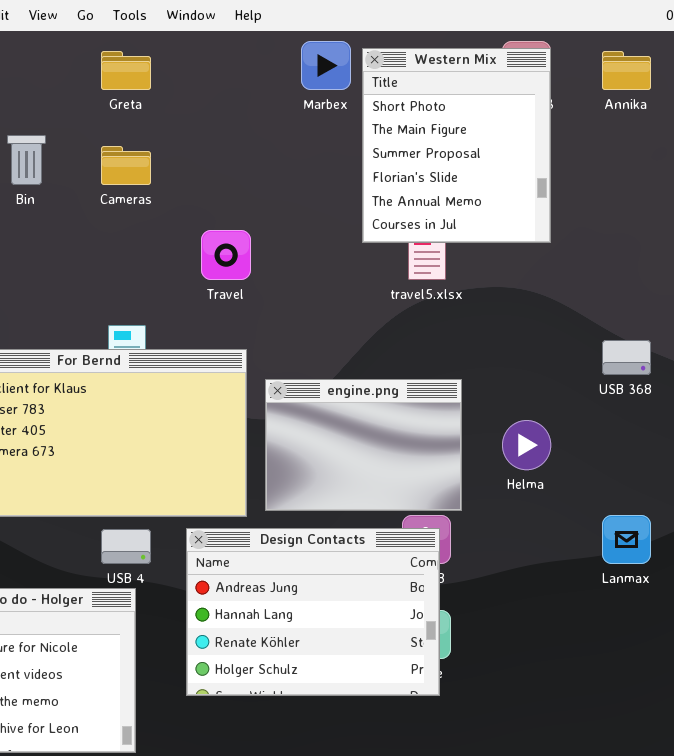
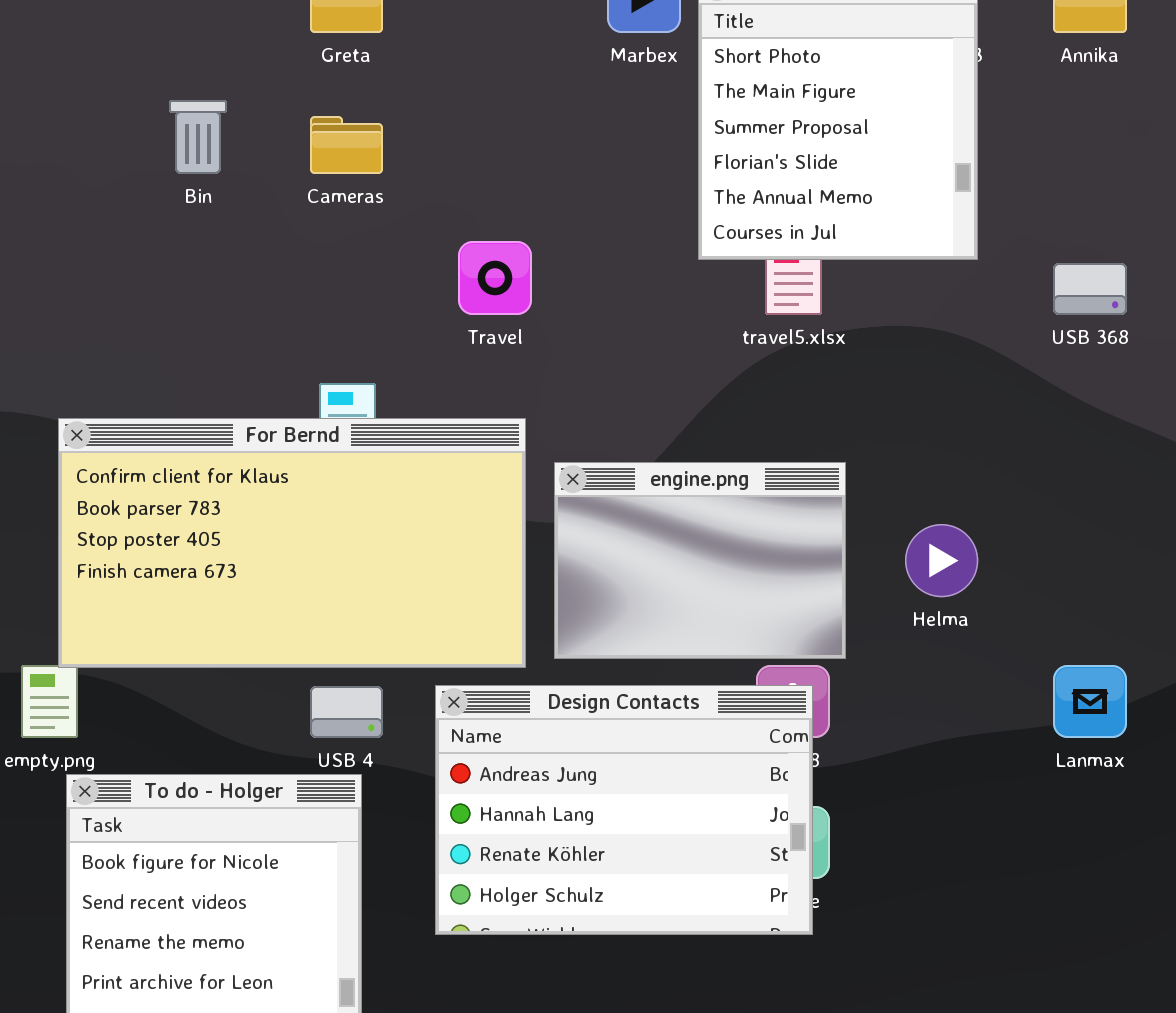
USB 368: [602,340,651,375] -> [1053,263,1127,315], moved

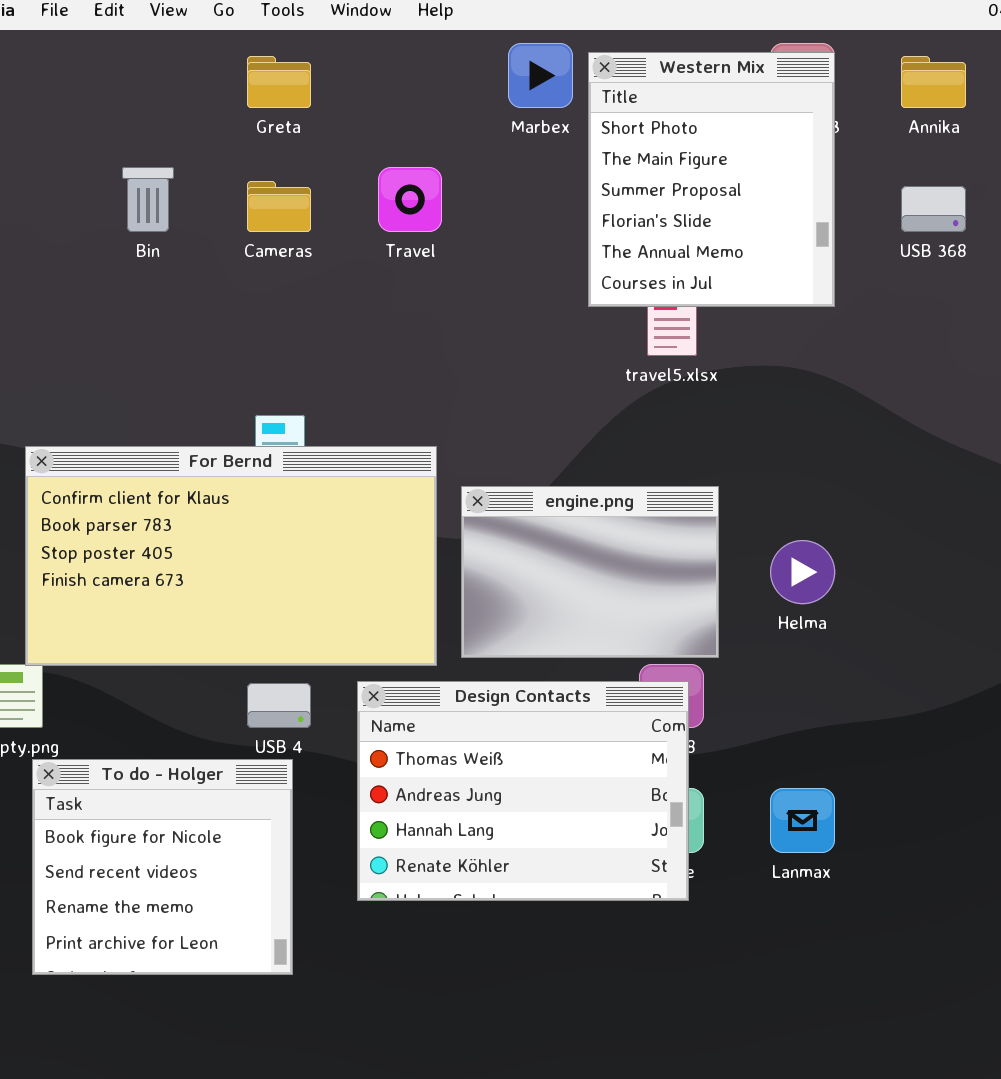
Travel: [458,241,532,315] -> [378,167,442,232], moved
USB 368: [1053,263,1127,315] -> [901,186,966,232], moved
Lanmax: [1053,665,1127,738] -> [770,788,835,853], moved
Design Contacts: [435,685,813,935] -> [357,681,689,901], scrolled up 1 row

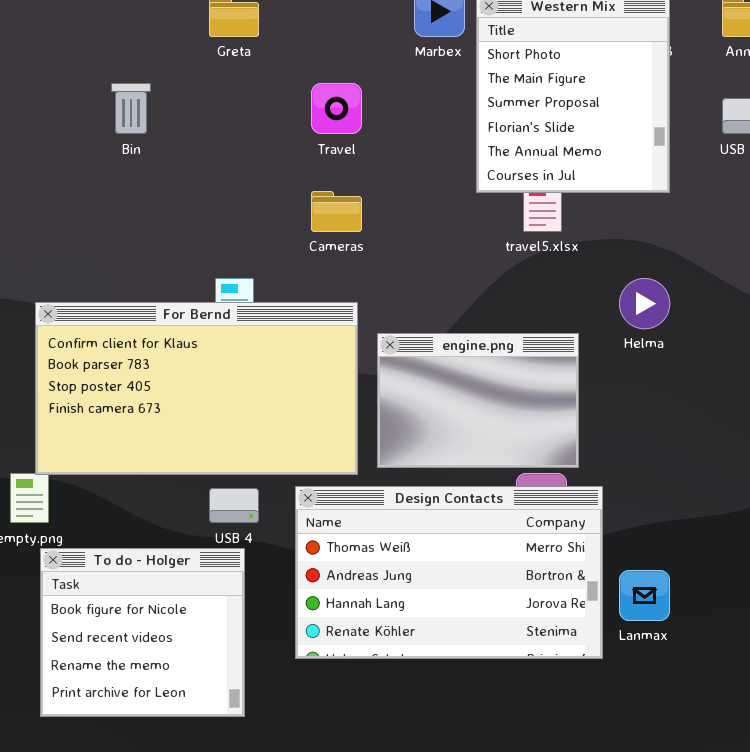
Cameras: [247,181,311,232] -> [311,191,362,232], moved
Helma: [770,540,835,604] -> [619,278,670,329], moved
Design Contacts: [357,681,689,901] -> [295,486,603,659], resized

